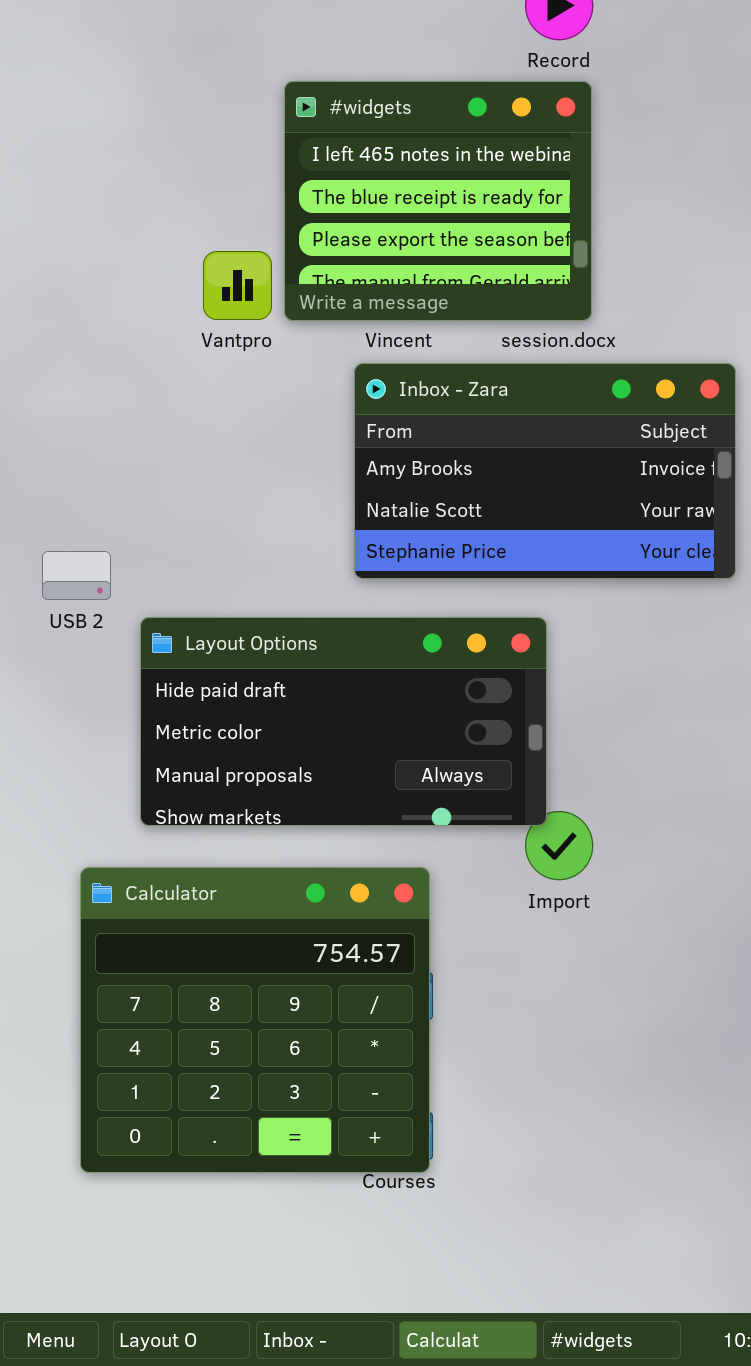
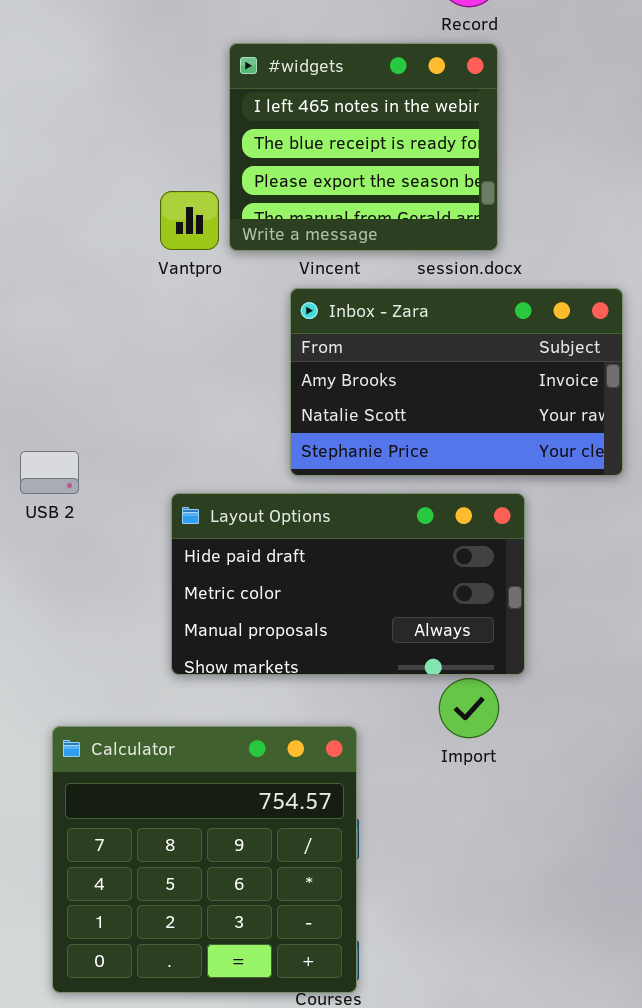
Layout Options: [140,617,547,826] -> [171,493,525,675], moved

